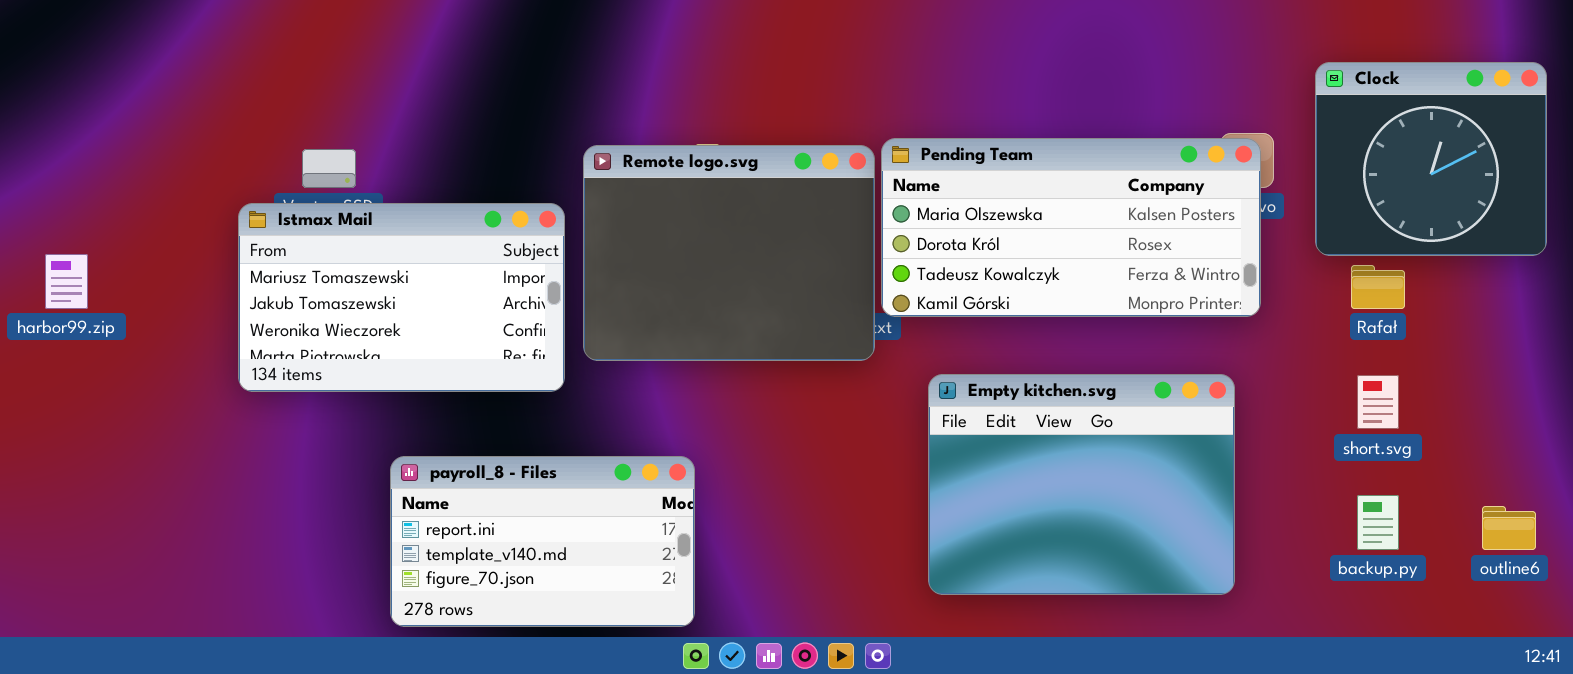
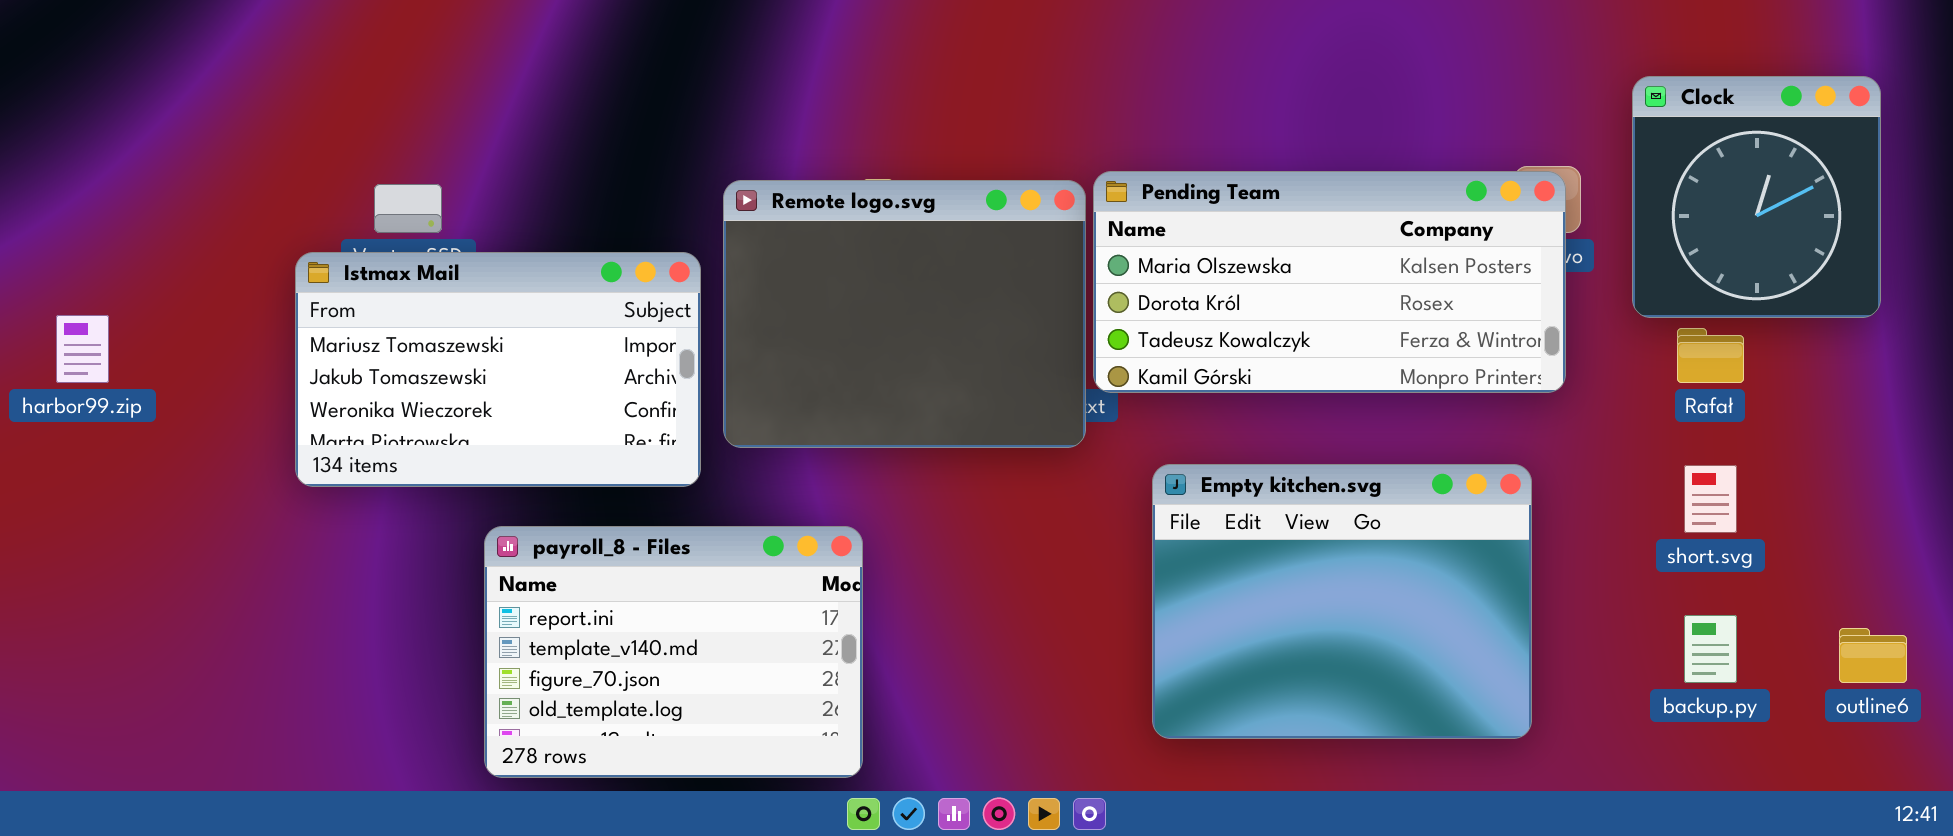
Clock: [1315,62,1547,256] -> [1632,76,1881,318], resized
payroll_8 - Files: [390,456,695,627] -> [484,526,863,778], resized

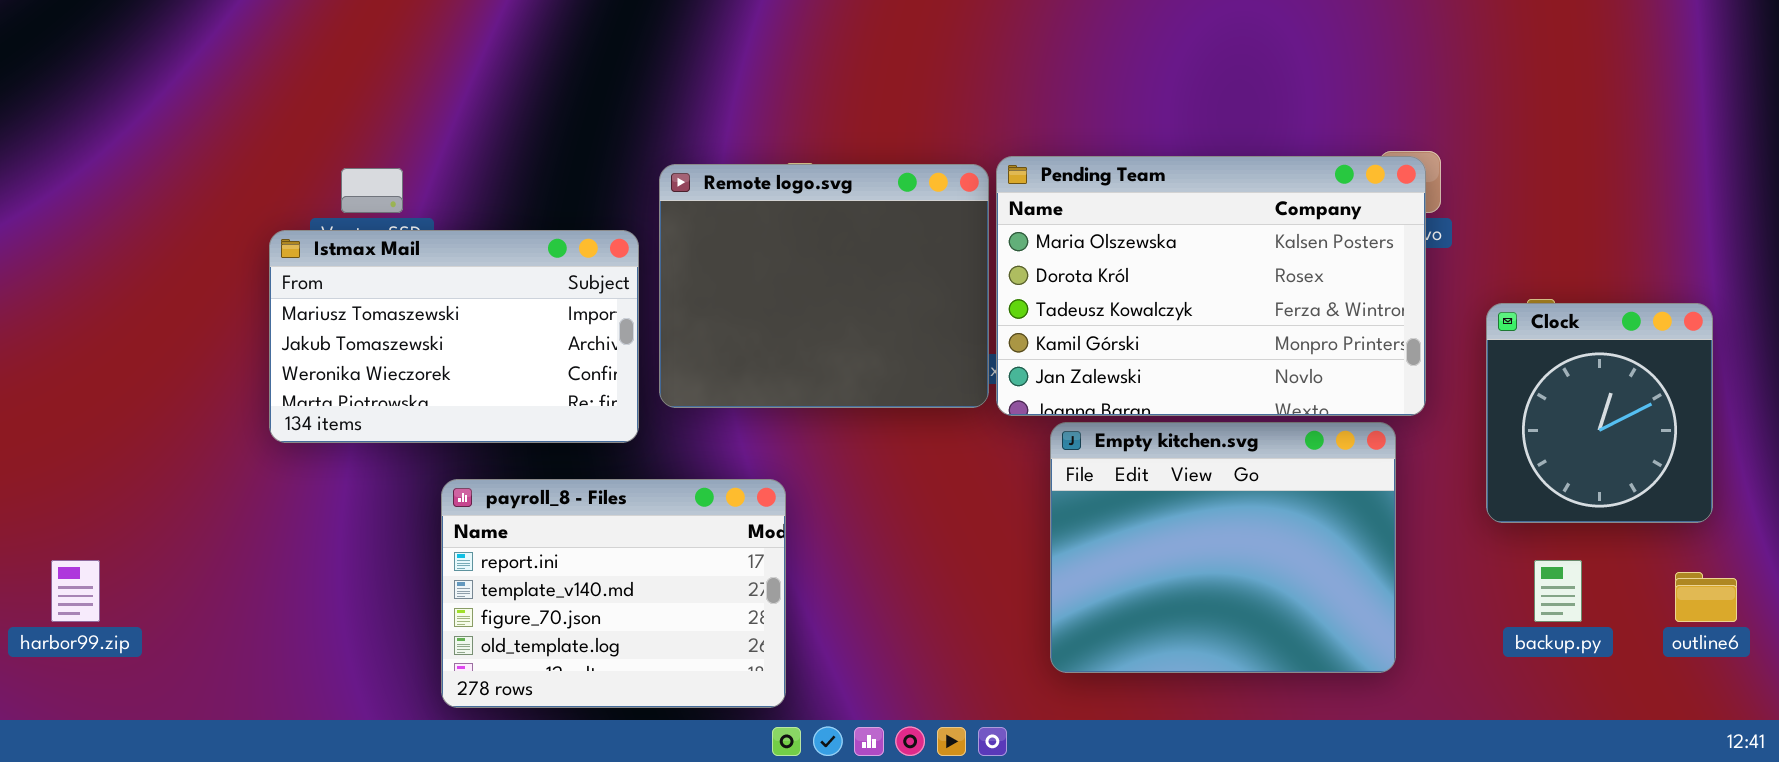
Clock: [1632,76,1881,318] -> [1486,303,1713,523], moved
Pending Team: [1093,171,1566,393] -> [996,156,1426,416], resized
harbor99.zip: [56,315,109,383] -> [51,560,100,622], moved

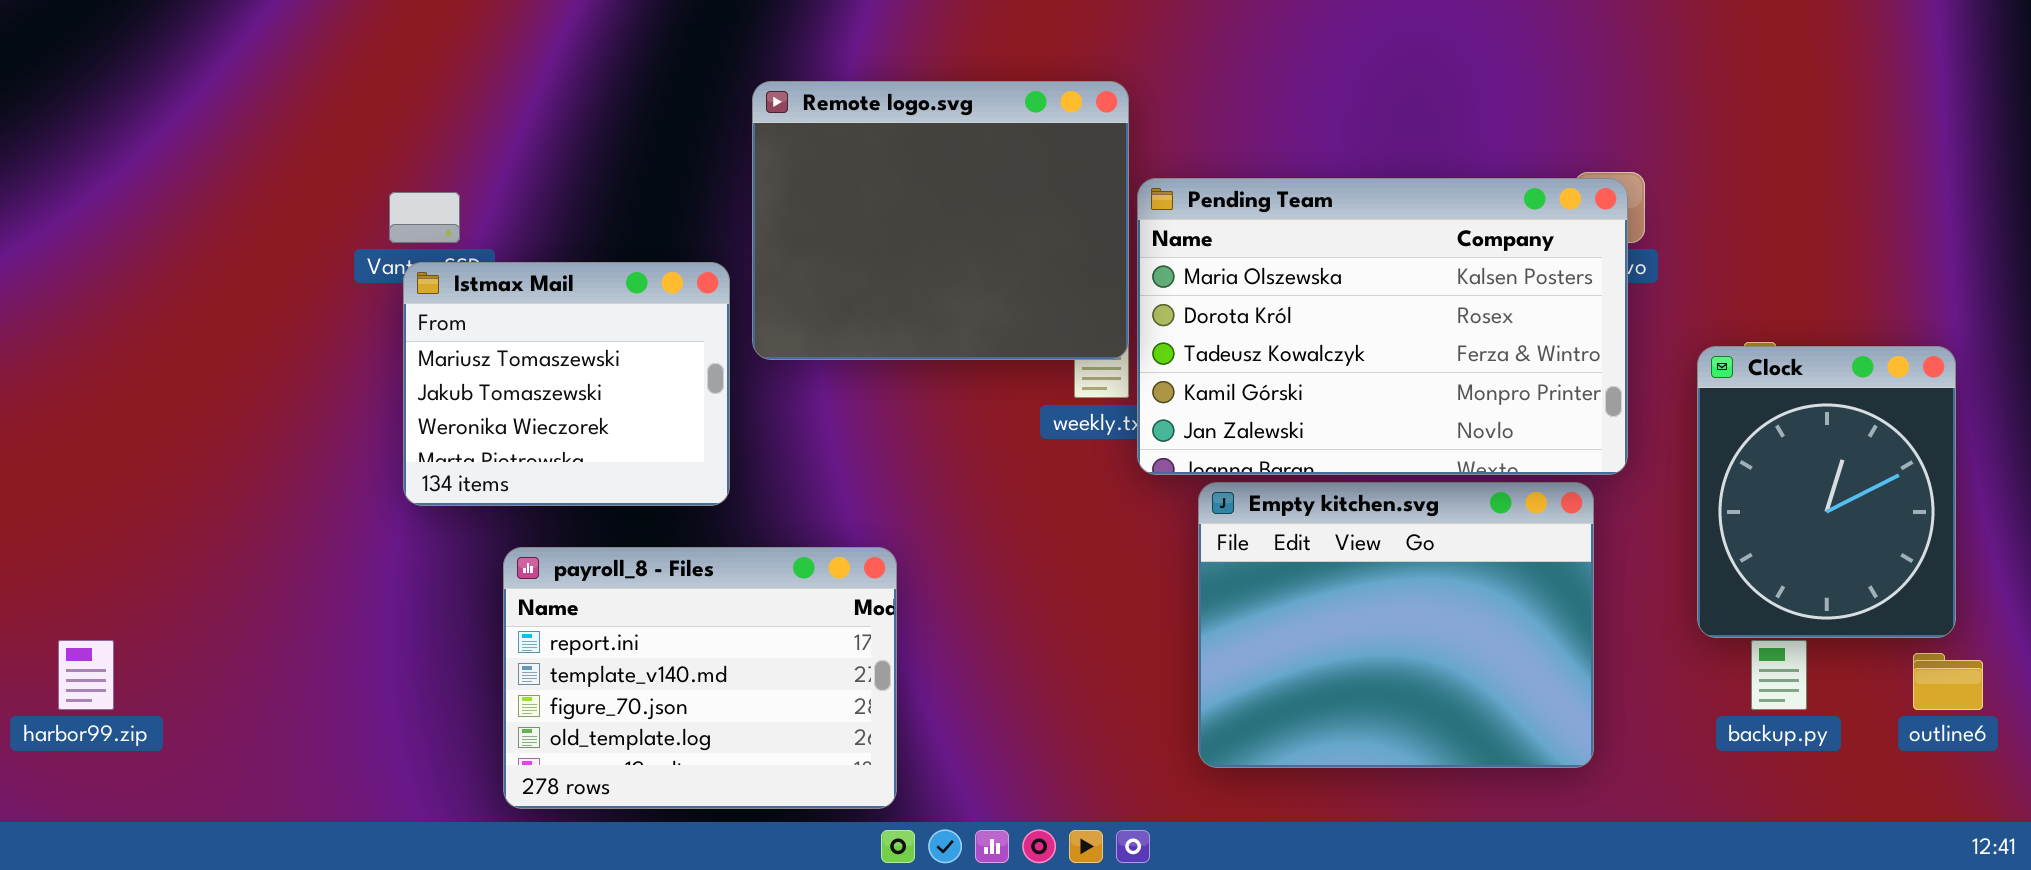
Remote logo.svg: [659,164,989,408] -> [752,81,1129,360], moved
Istmax Mail: [269,230,639,443] -> [403,262,730,506], resized
Clock: [1486,303,1713,523] -> [1697,346,1956,638], resized

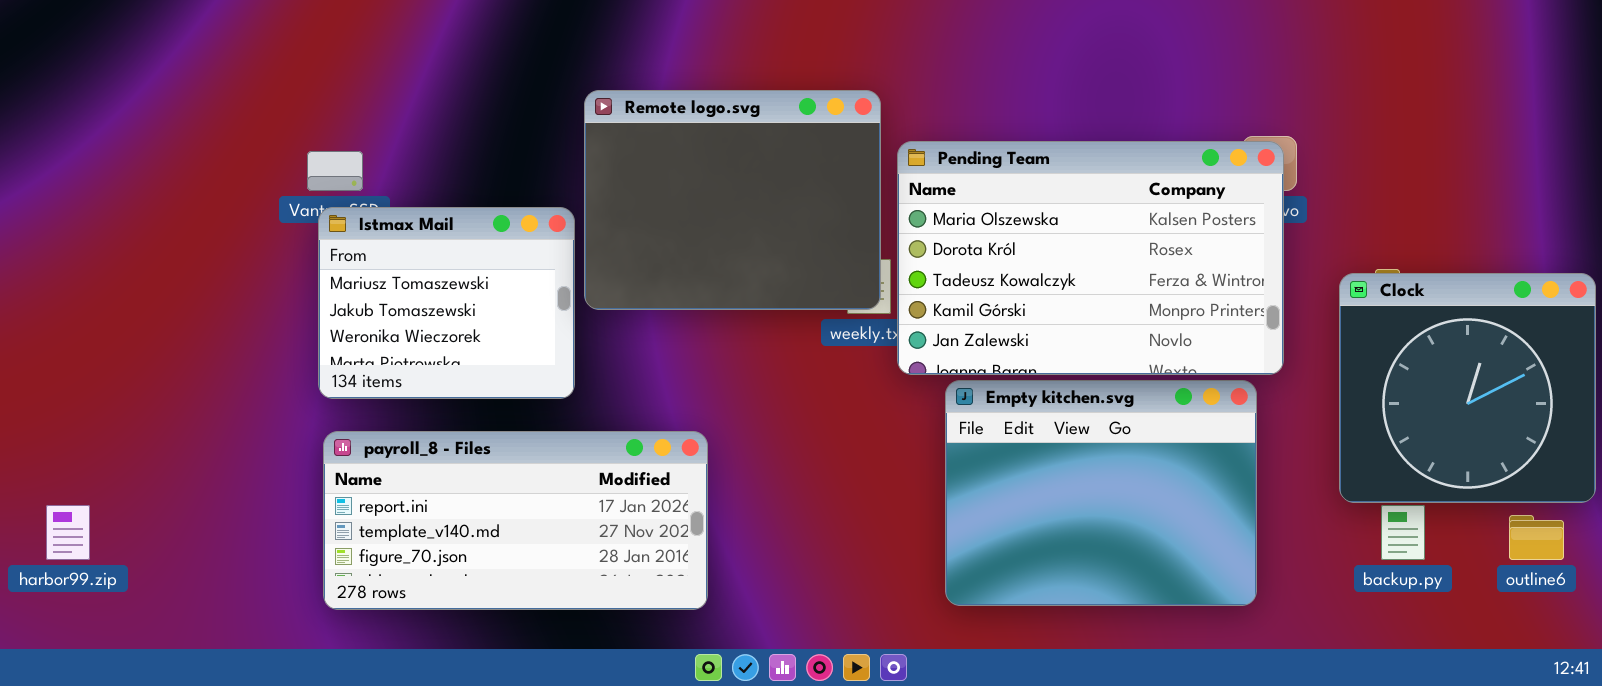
Remote logo.svg: [752,81,1129,360] -> [584,90,881,310], moved
Clock: [1697,346,1956,638] -> [1339,273,1596,503], resized
payroll_8 - Files: [503,547,897,809] -> [323,431,708,610], resized

